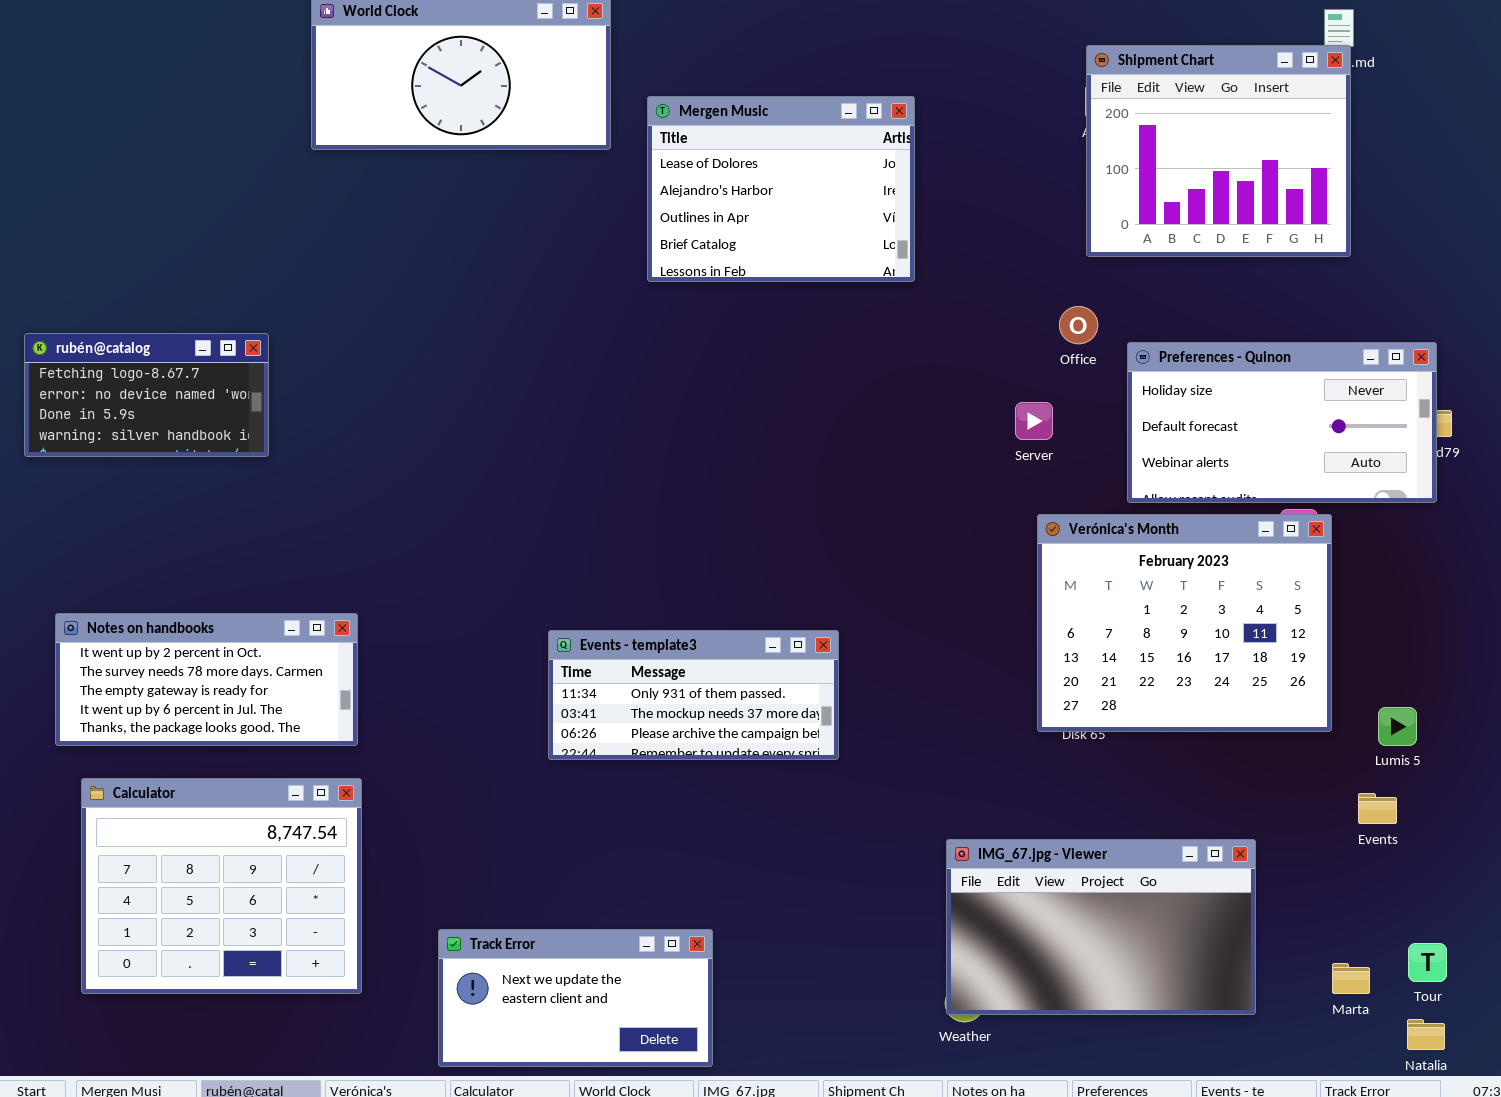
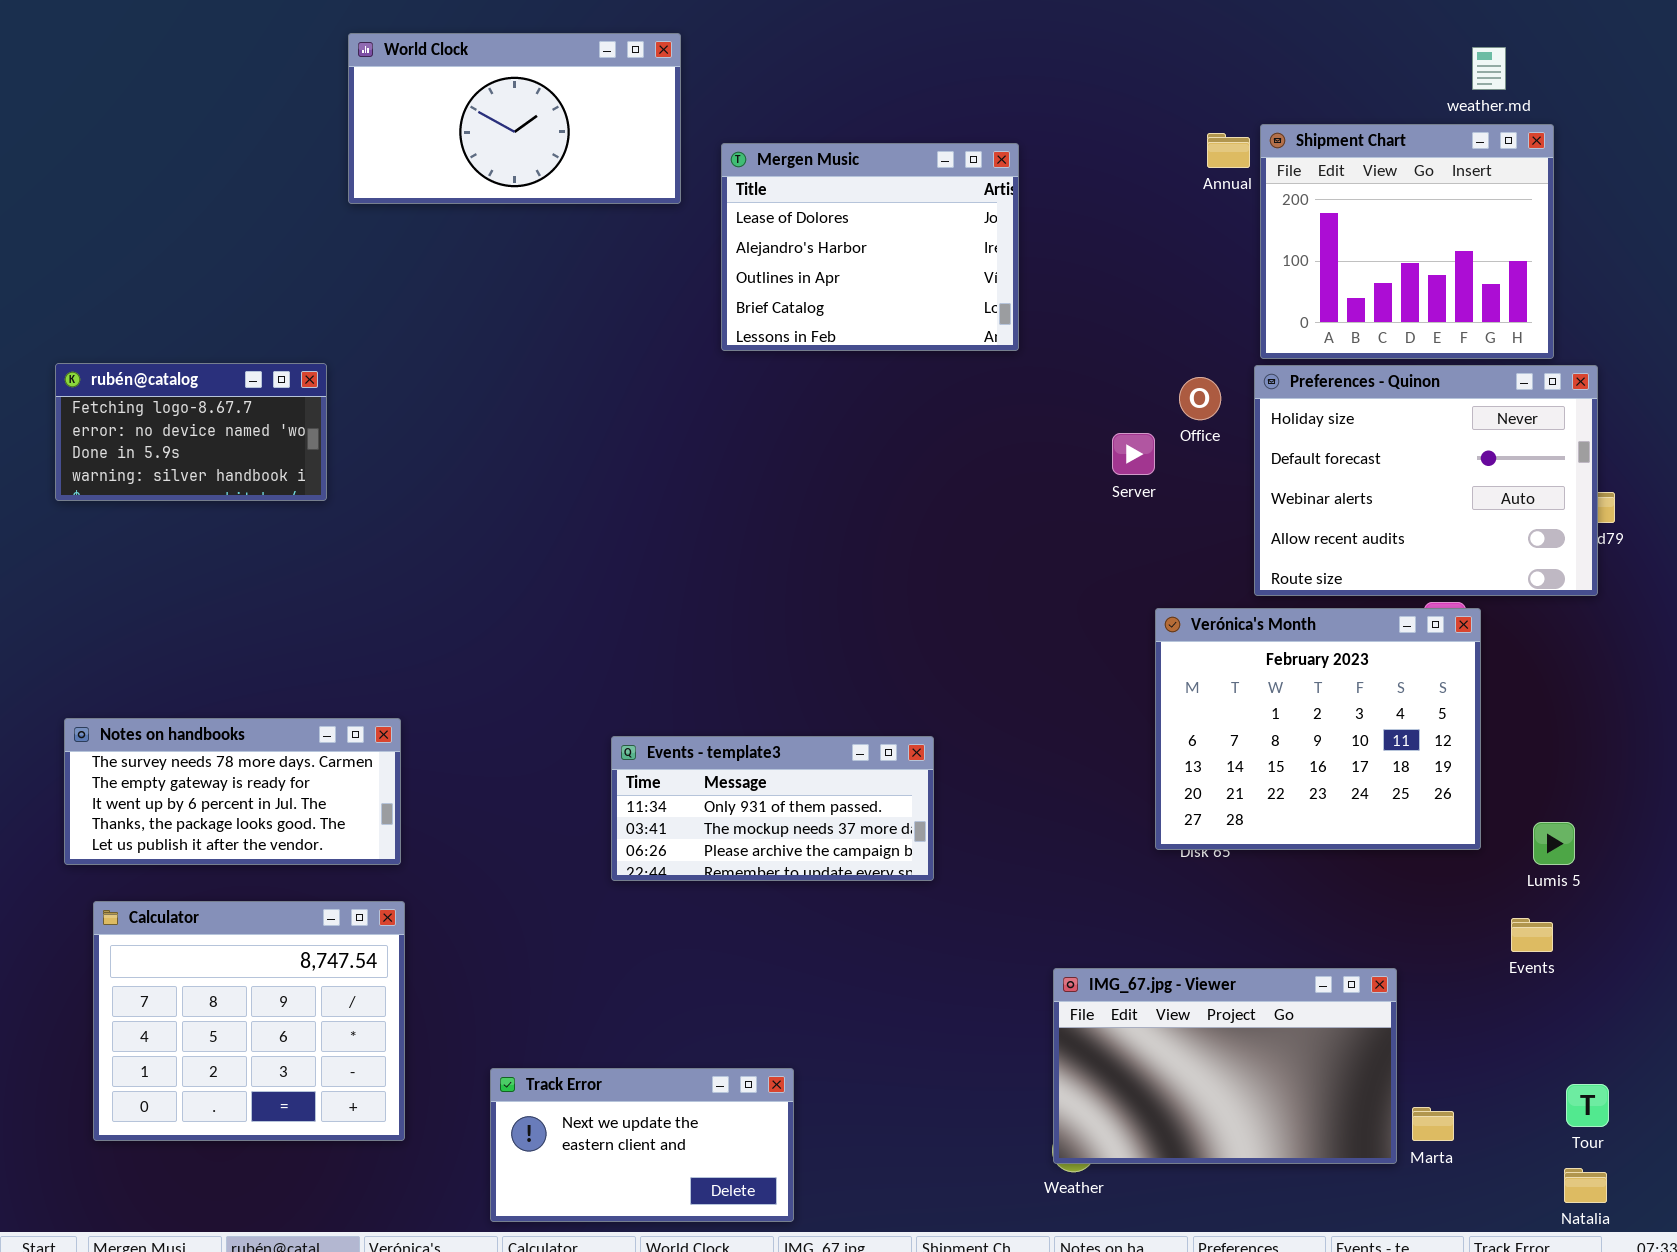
Shipment Chart: [1086,45,1351,257] -> [1260,124,1554,359], moved
rubén@catalog: [24,333,269,457] -> [55,363,327,501], moved
Preferences - Quinon: [1127,342,1437,503] -> [1254,365,1598,596], resized
Server: [1015,402,1053,440] -> [1112,433,1155,475], moved
Notes on handbooks: [55,613,358,746] -> [64,718,401,865], scrolled down 1 row
Marta: [1332,963,1370,994] -> [1412,1107,1454,1141], moved

